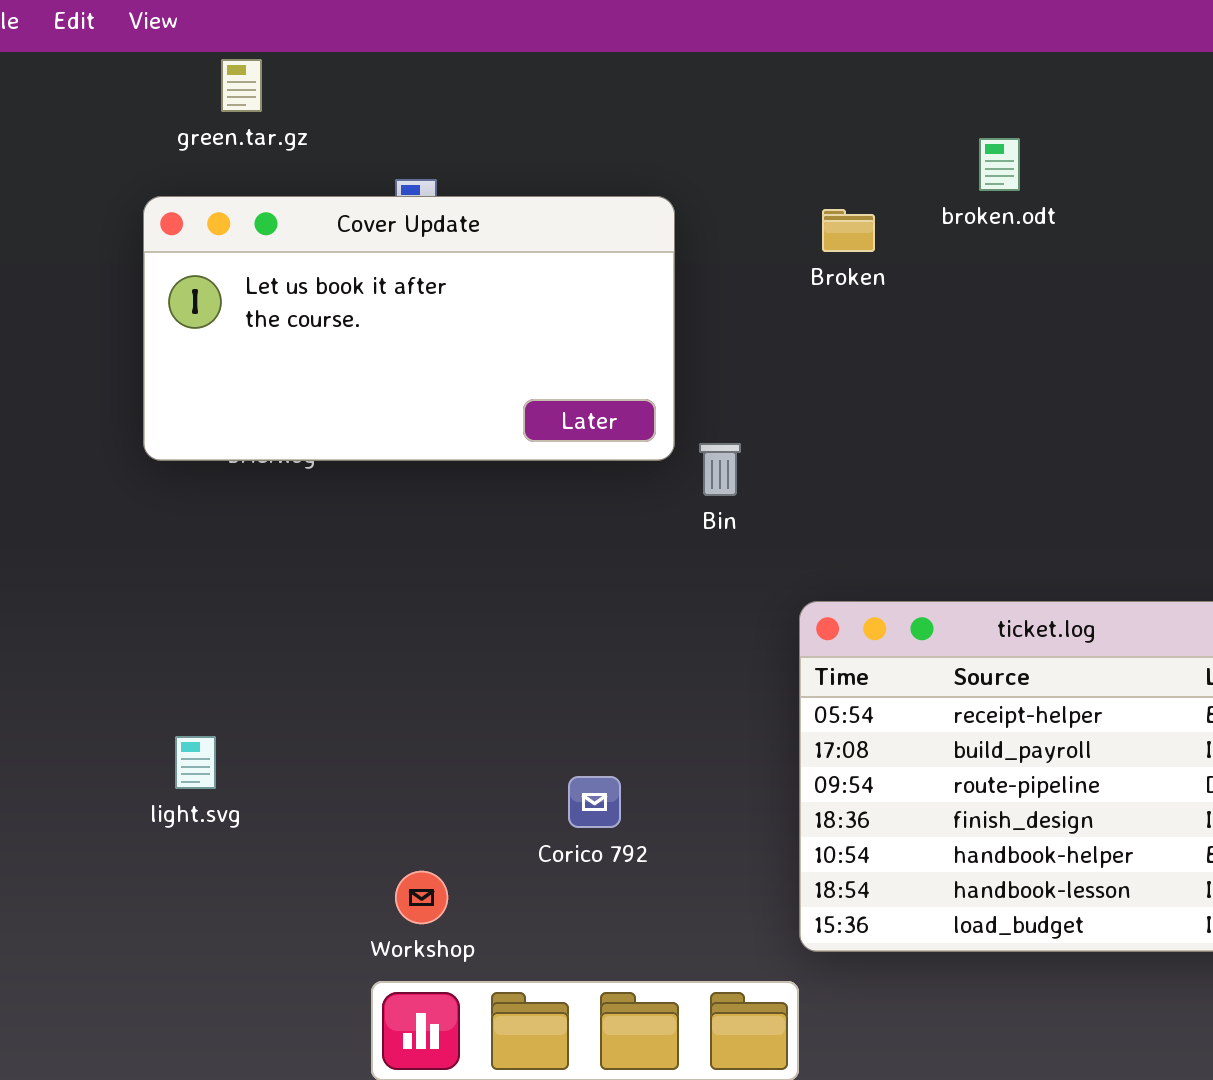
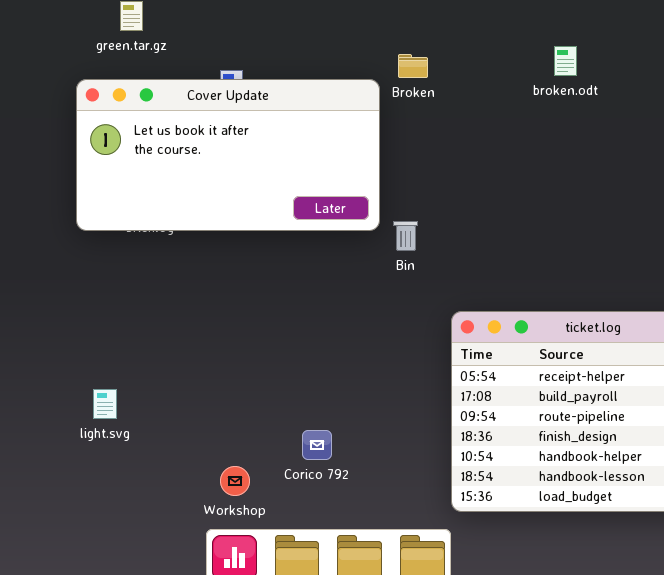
Broken: [822,209,875,252] -> [398,54,428,78], moved
Corico 792: [568,776,621,828] -> [302,430,332,460], moved

